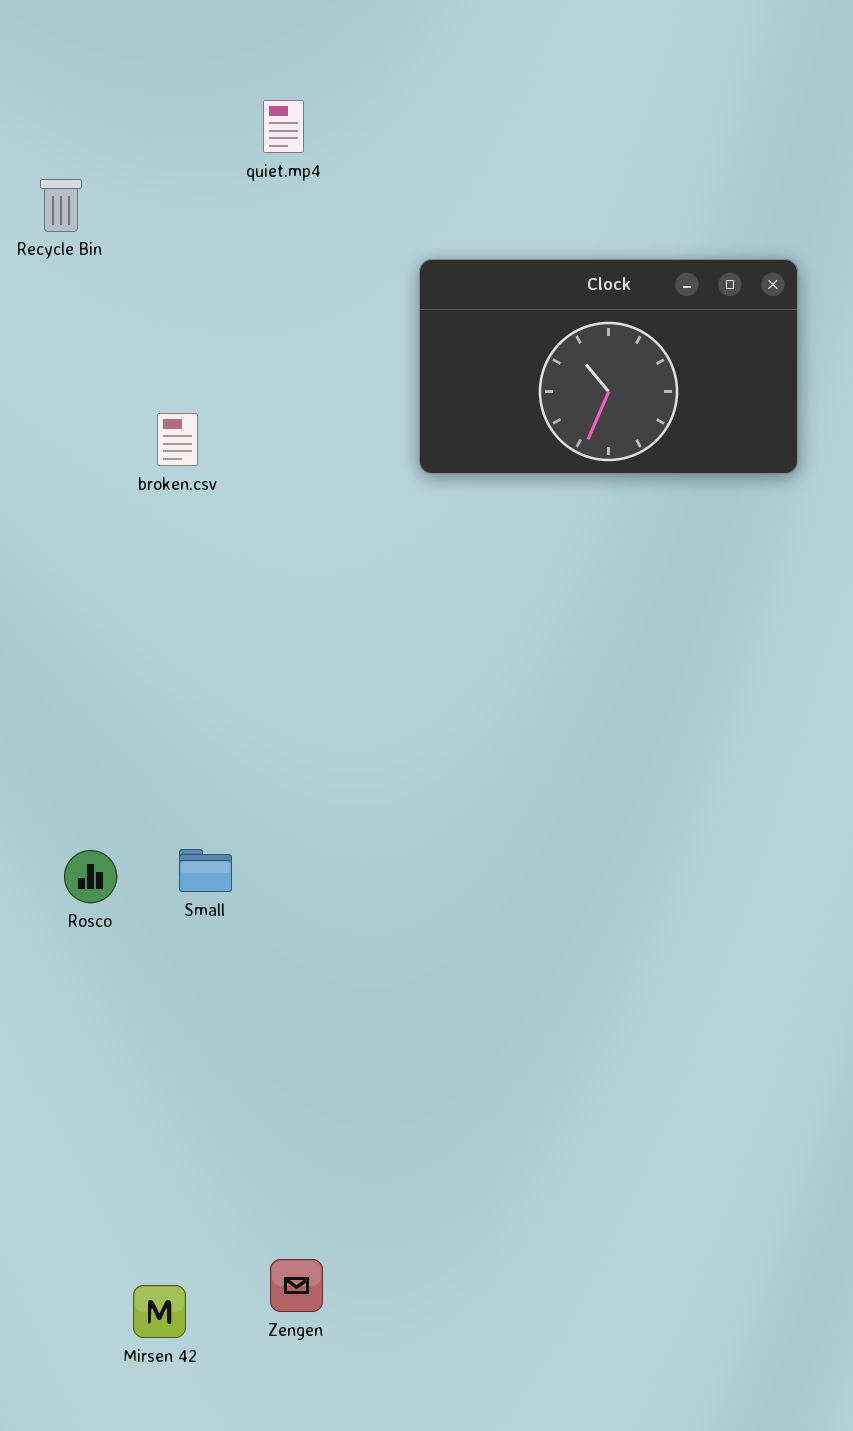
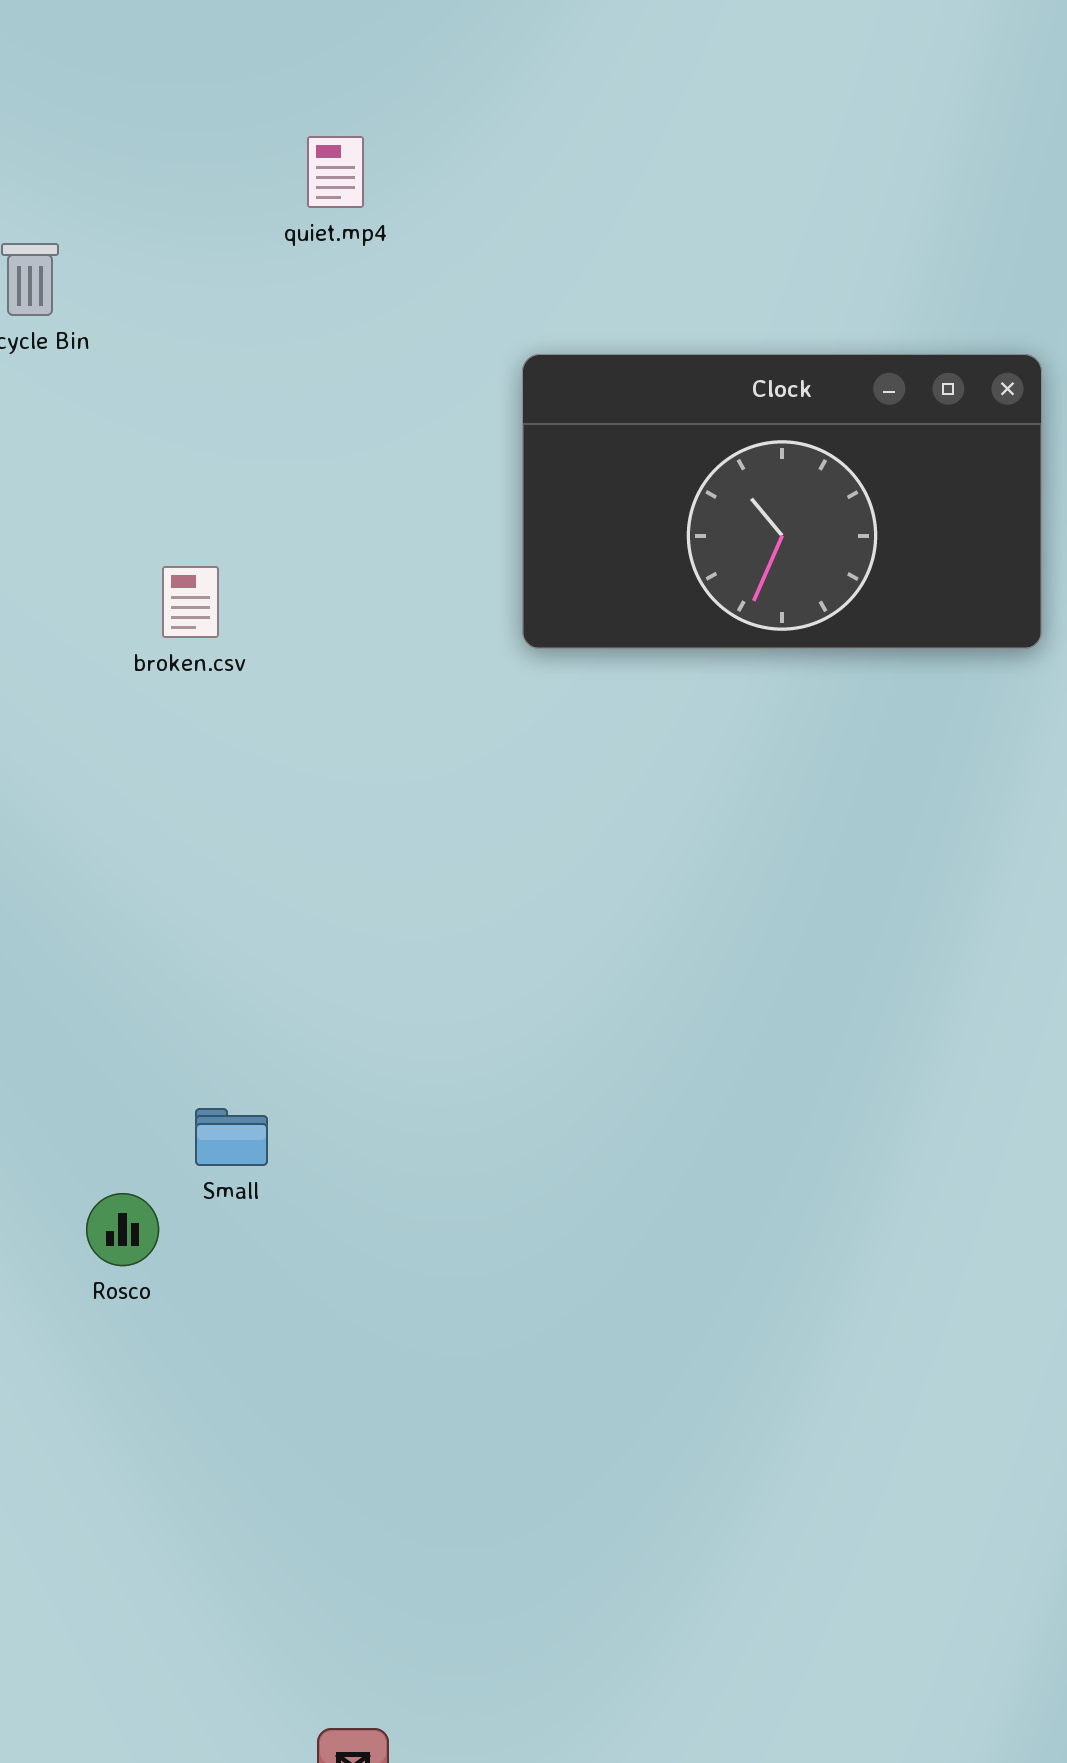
Small: [179,849,232,892] -> [195,1108,268,1166], moved
Rosco: [64,850,117,903] -> [86,1193,159,1266], moved

